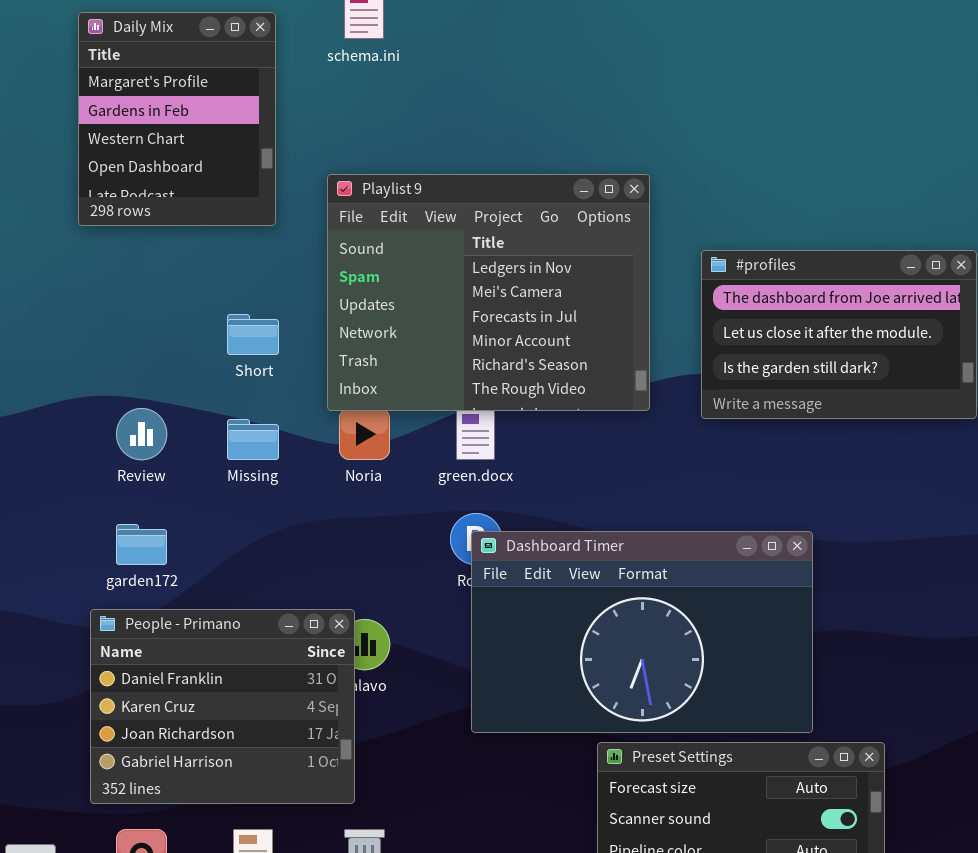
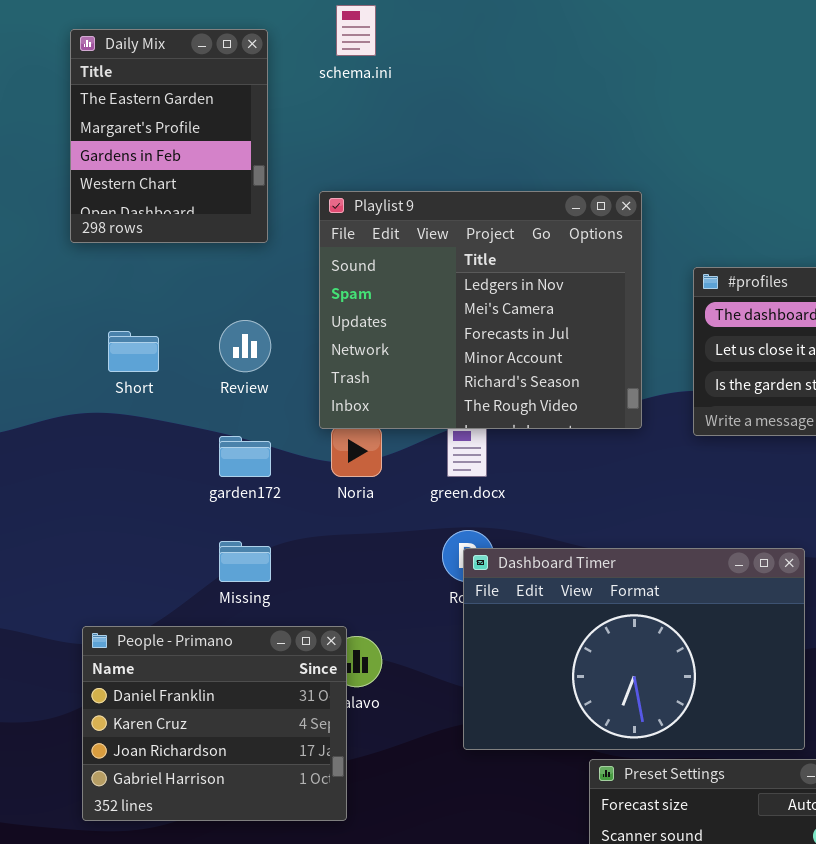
Daily Mix: [78,12,276,226] -> [70,29,268,243], scrolled up 1 row
Short: [227,314,279,355] -> [108,331,159,372], moved
Review: [116,408,167,460] -> [219,320,271,372], moved
Missing: [227,419,279,460] -> [219,541,271,582], moved
garden172: [116,524,167,565] -> [219,436,271,477], moved

